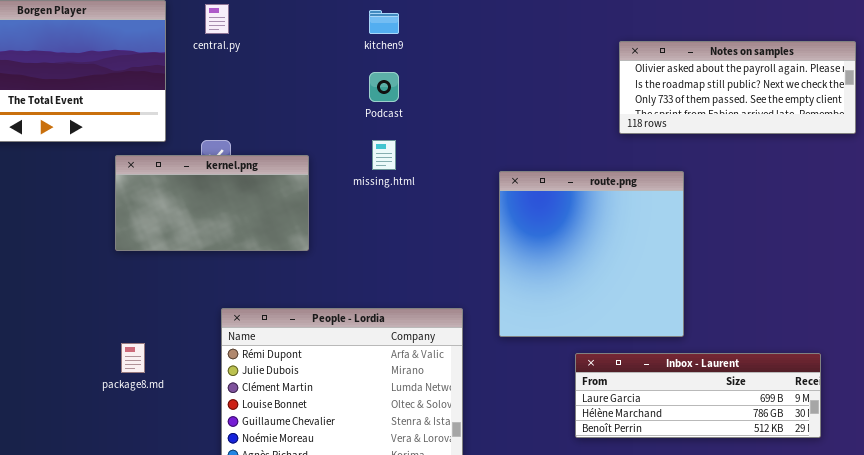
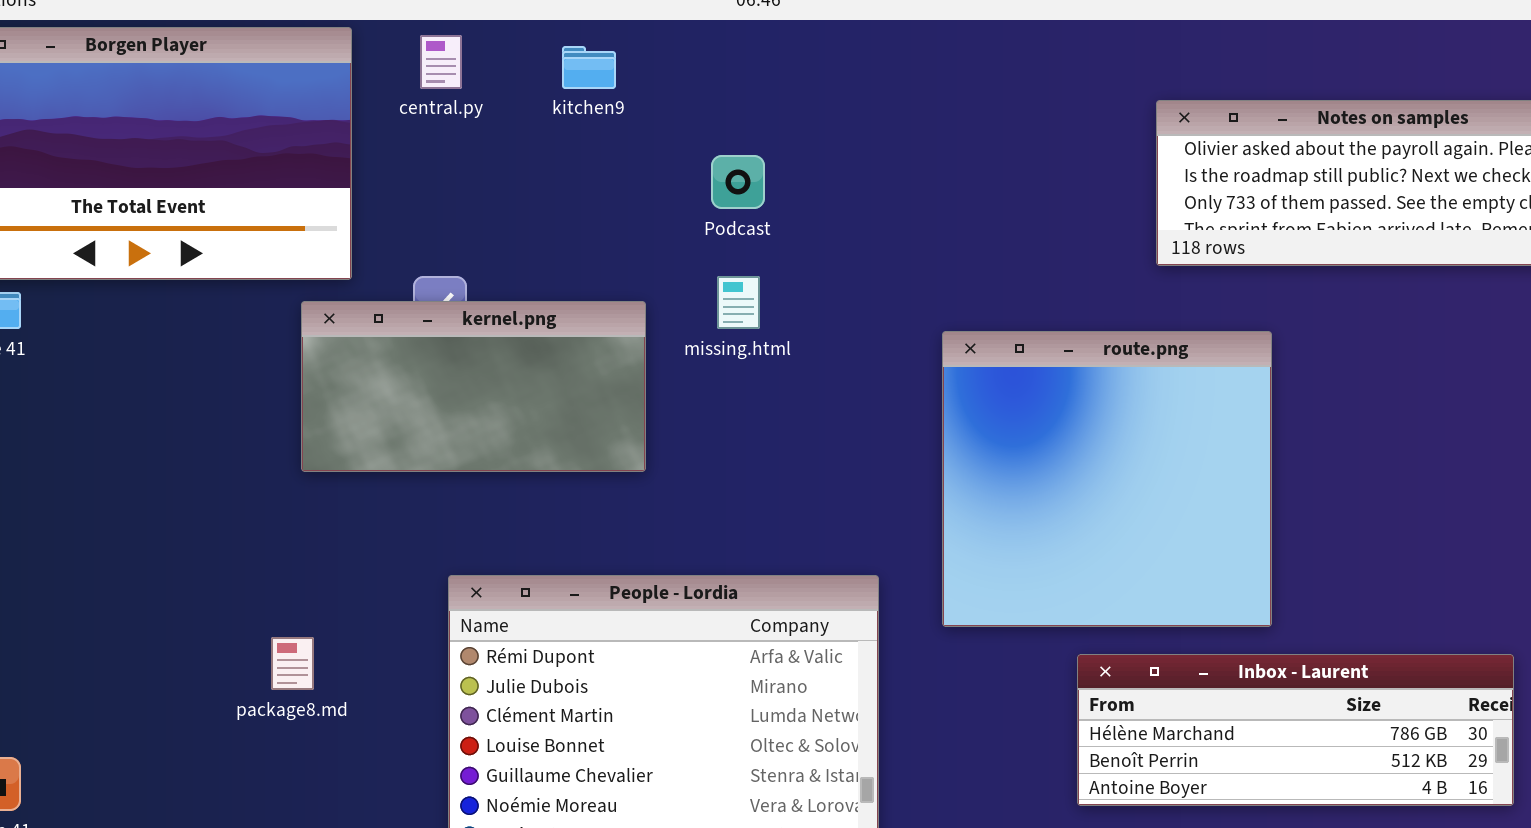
kitchen9: [369,10,399,34] -> [562,46,616,89], moved
kernel.png: [115,155,309,251] -> [301,301,646,472], moved
Inbox - Laurent: [575,353,821,438] -> [1077,654,1514,806], scrolled down 1 row

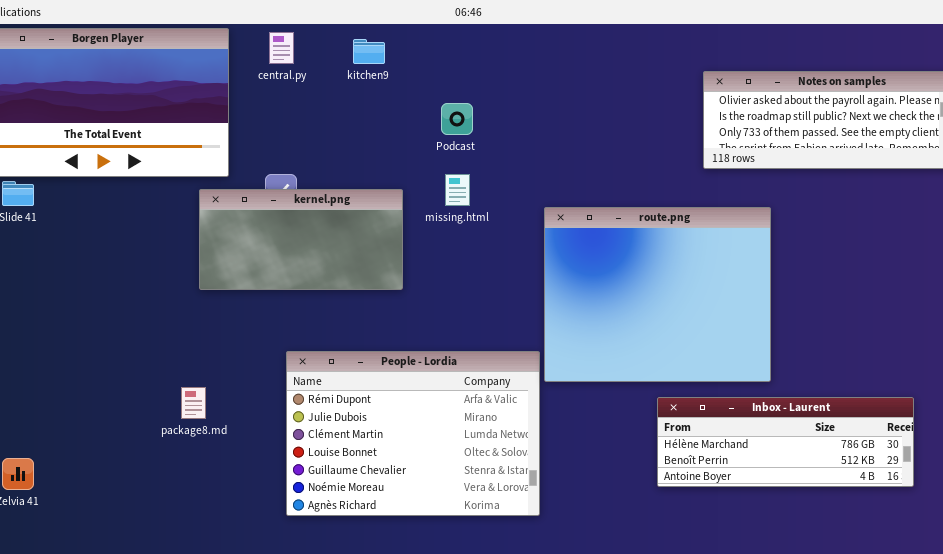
route.png: [942,331,1272,627] -> [544,207,771,382], resized

